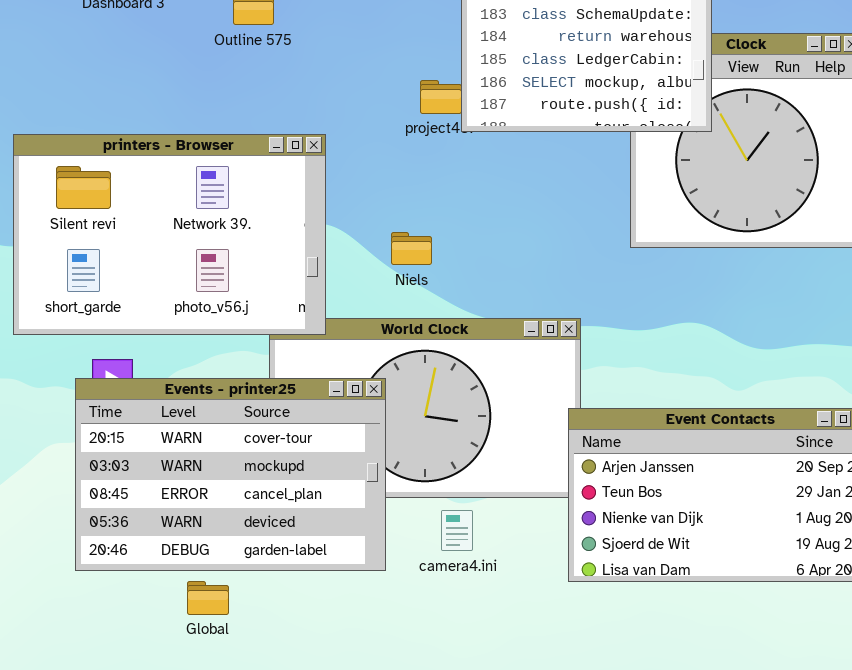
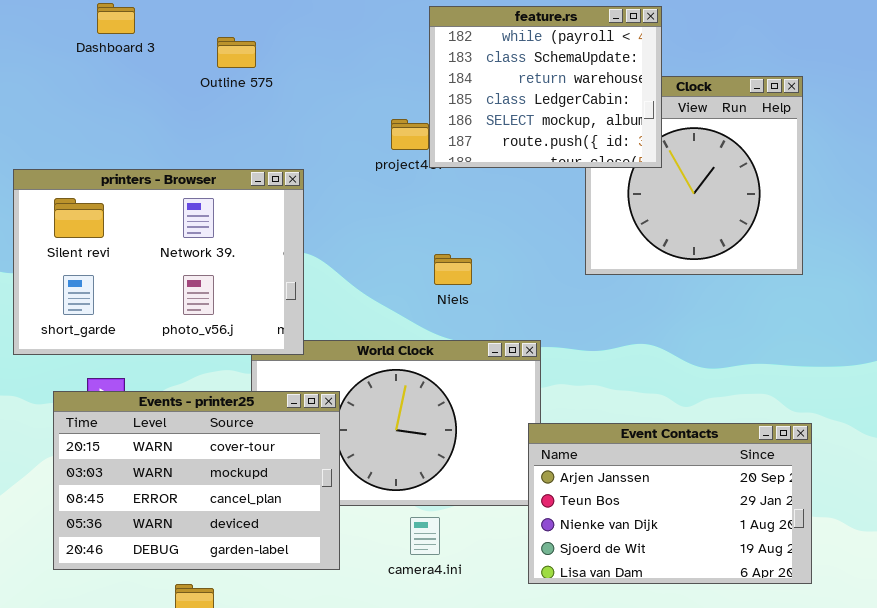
Niels: [391,232,432,265] -> [434,254,472,285], moved
Events - printer25: [75,378,386,571] -> [53,391,340,570], moved

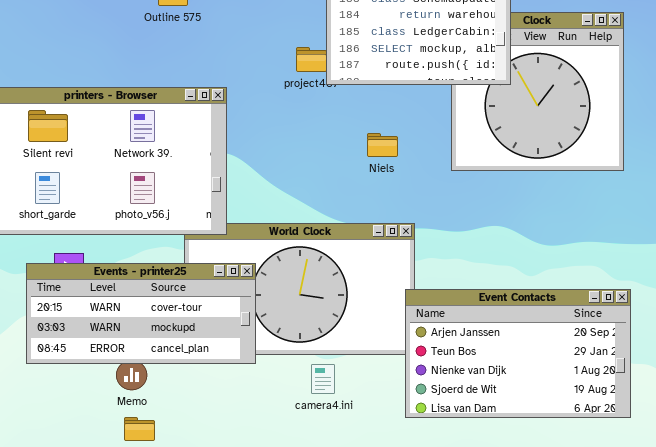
Niels: [434,254,472,285] -> [367,133,398,157], moved
Events - printer25: [53,391,340,570] -> [26,263,256,364], resized

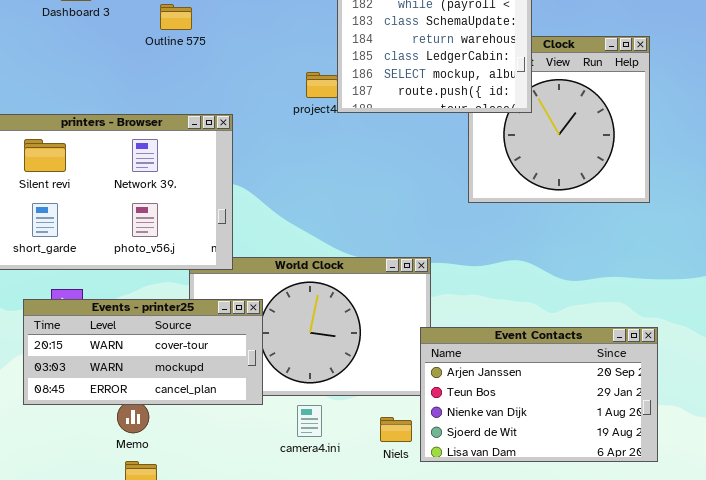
Niels: [367,133,398,157] -> [380,417,412,442], moved
camera4.ini: [311,364,335,394] -> [297,405,322,437], moved

